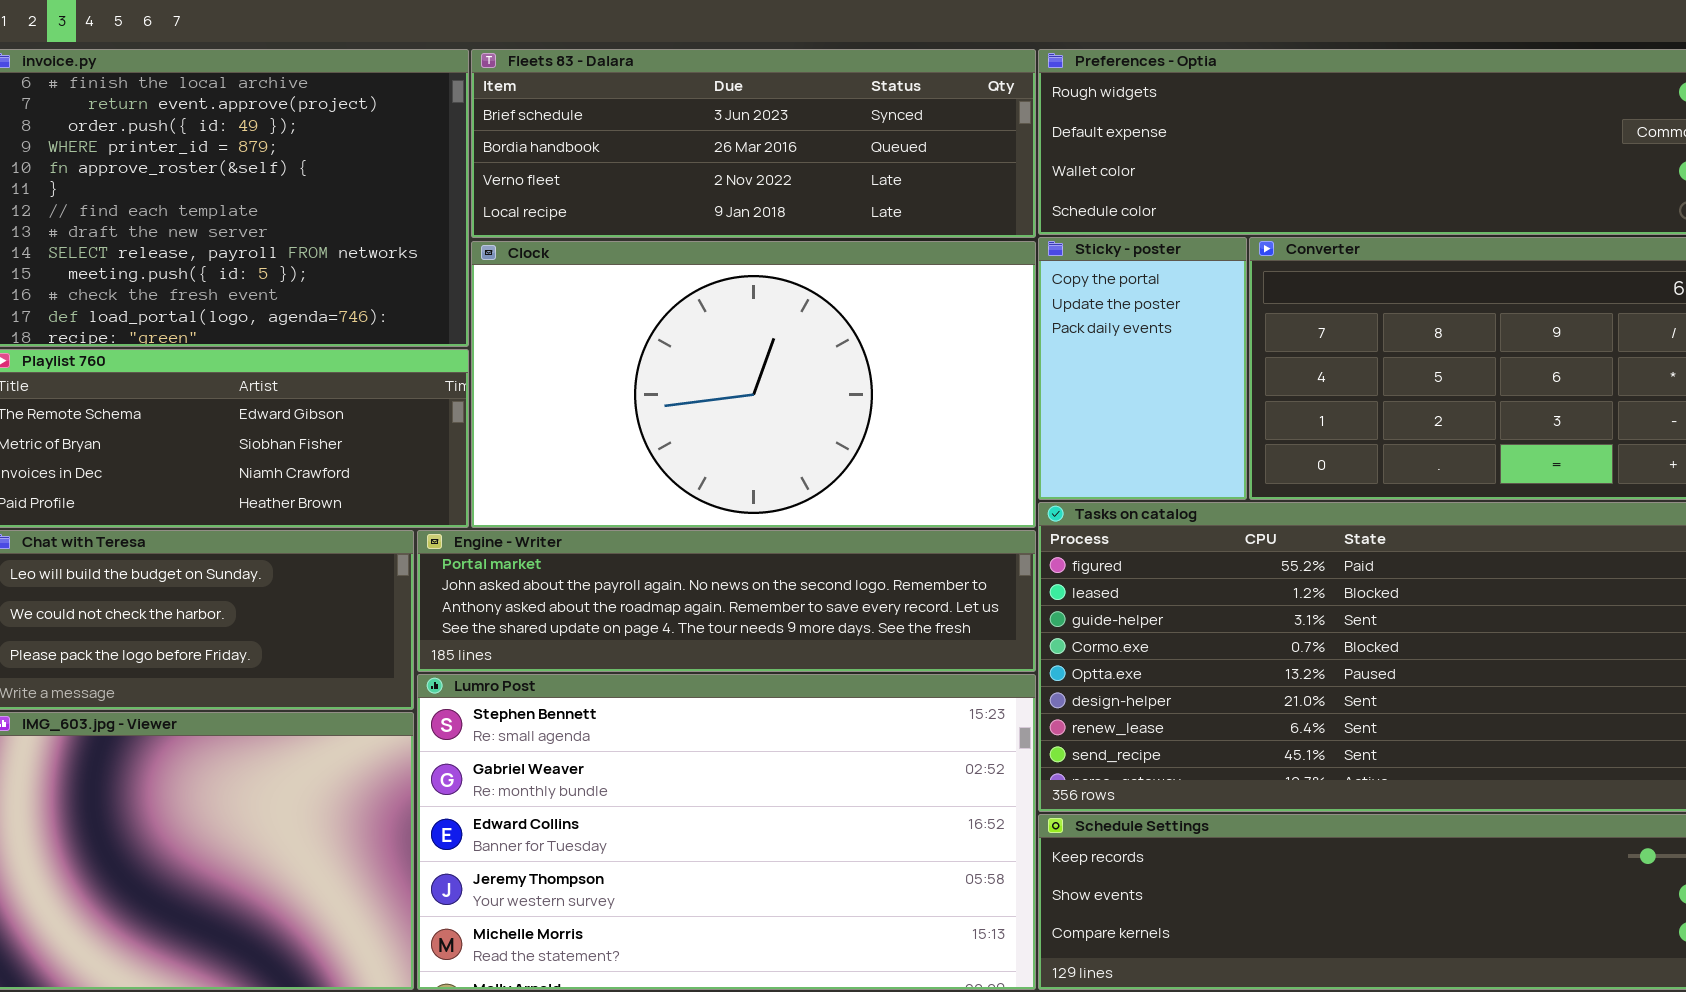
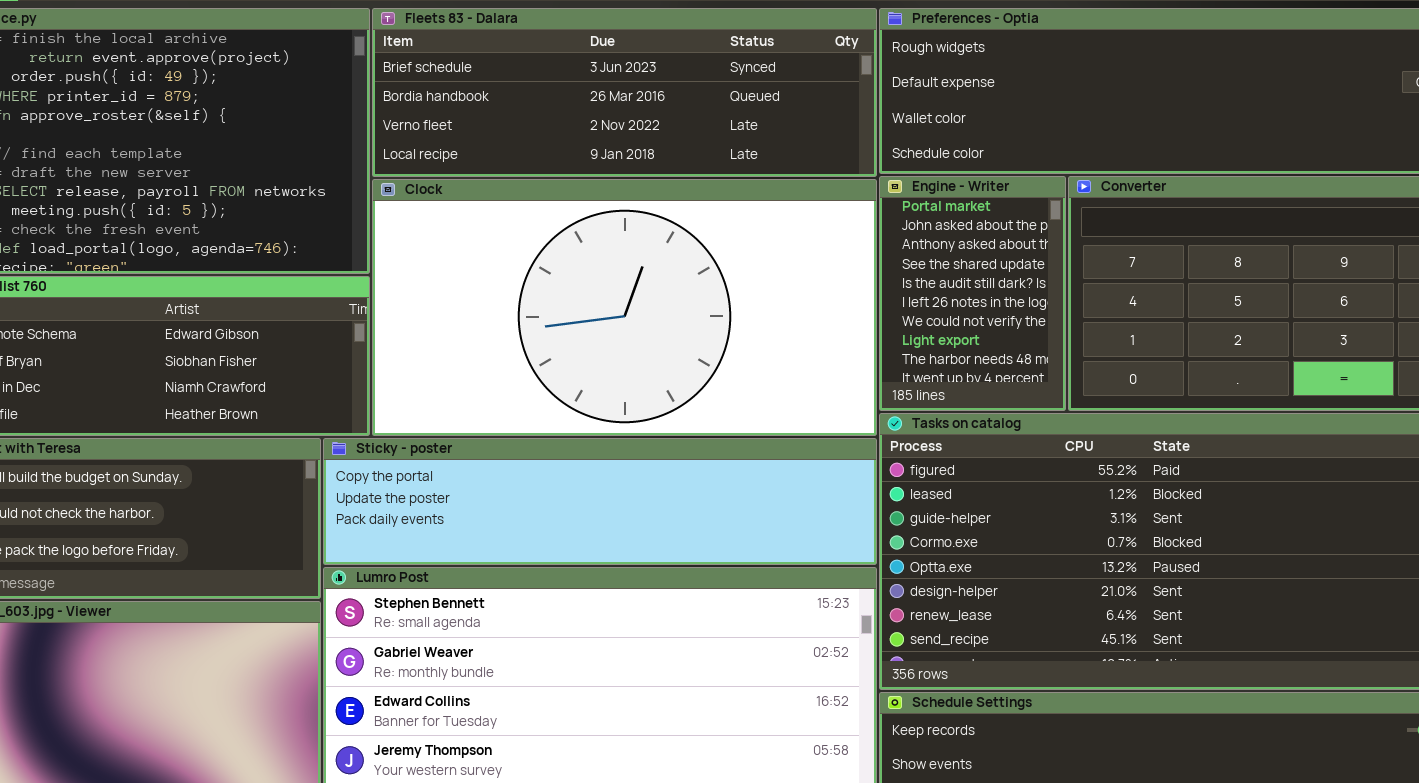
Sticky - poster: [1038,237,1247,500] -> [323,438,877,565], moved, resized
Engine - Writer: [417,530,1036,672] -> [879,176,1066,411], moved, resized

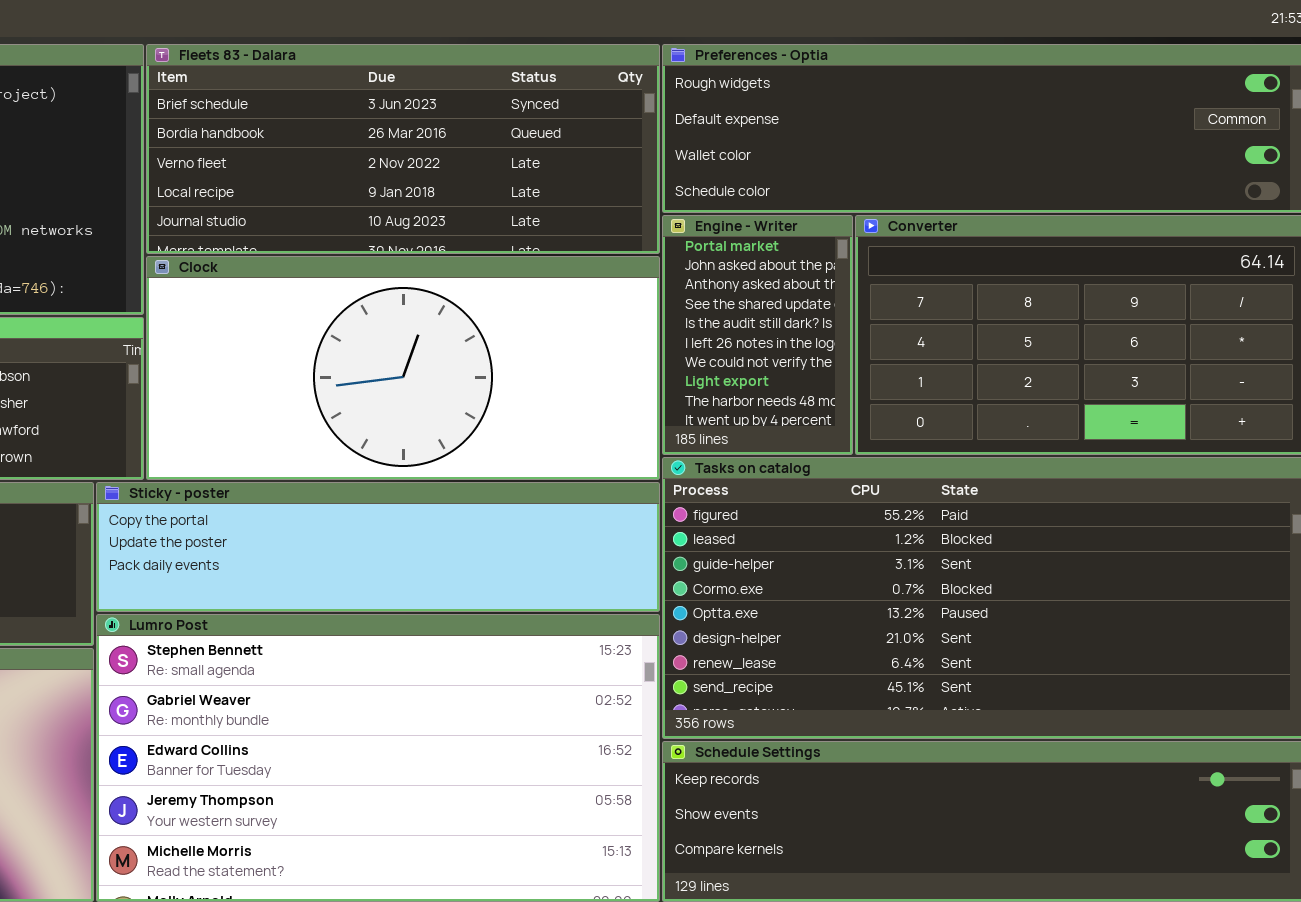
Fleets 83 - Dalara: [372,8,877,177] -> [146,44,660,254], resized
Clock: [372,179,877,436] -> [146,256,660,480], resized

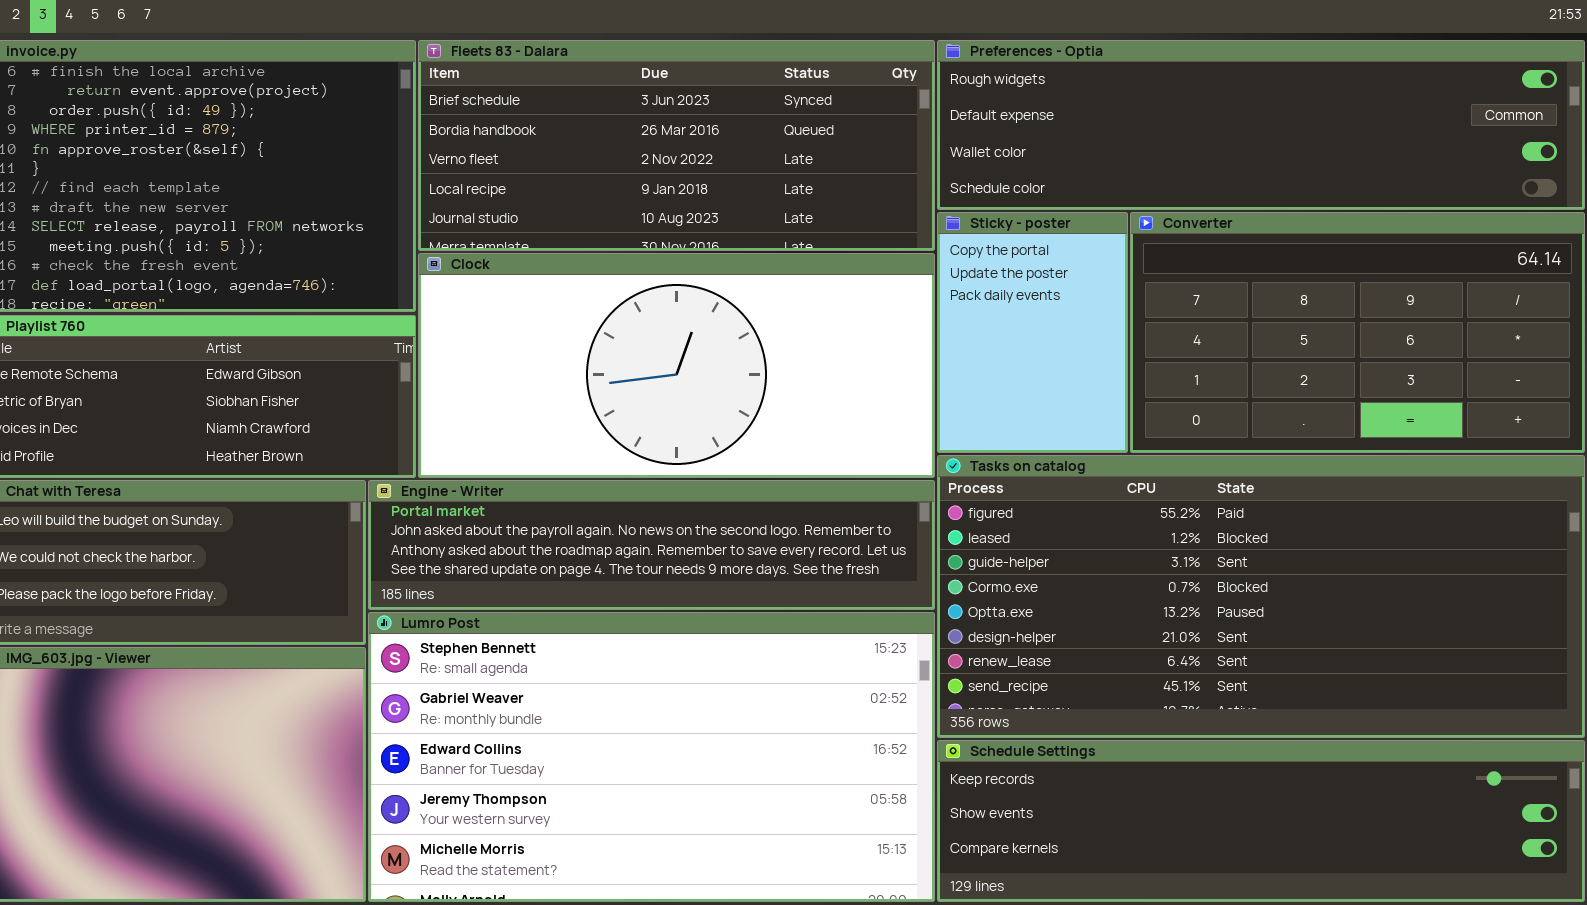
Engine - Writer: [662,215,853,455] -> [368,480,935,610], moved, resized
Sticky - poster: [96,482,660,612] -> [937,212,1128,453], moved, resized

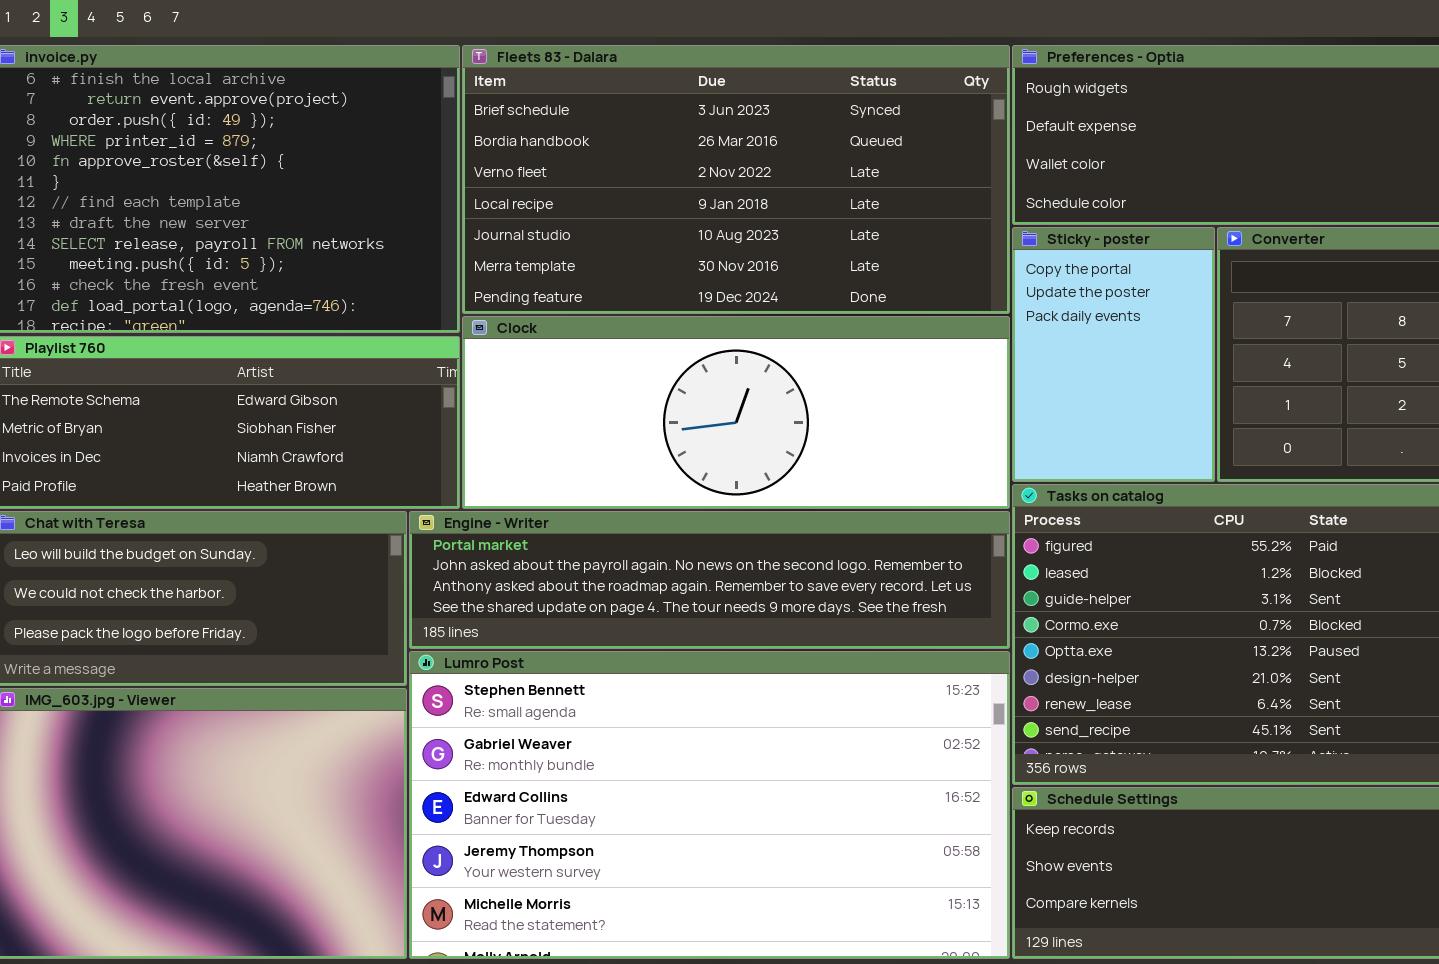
Fleets 83 - Dalara: [418,40,935,251] -> [462,45,1010,314], resized
Clock: [418,253,935,478] -> [462,316,1010,509], resized

